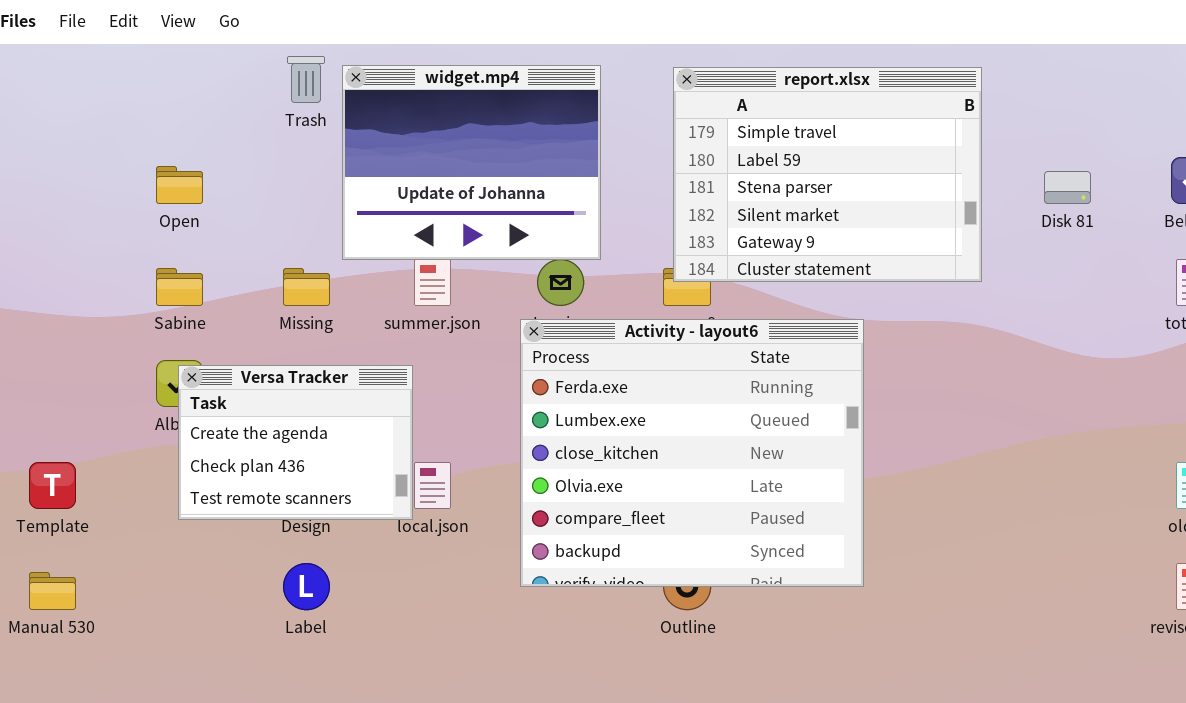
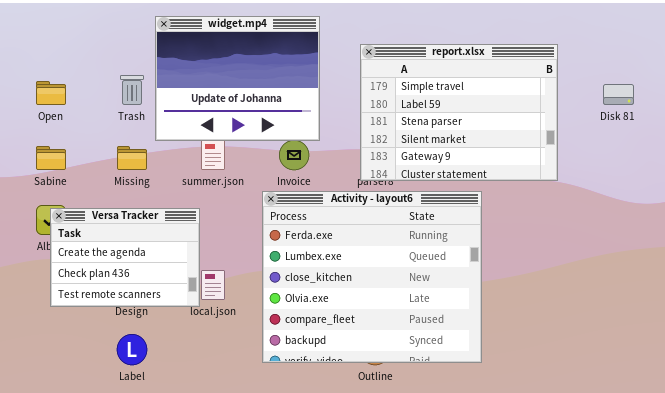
Trash: [287,56,325,103] -> [120,75,144,105], moved
report.xlsx: [673,67,982,282] -> [360,44,558,181], moved
Activity - layout6: [520,319,864,587] -> [262,191,482,363], moved

